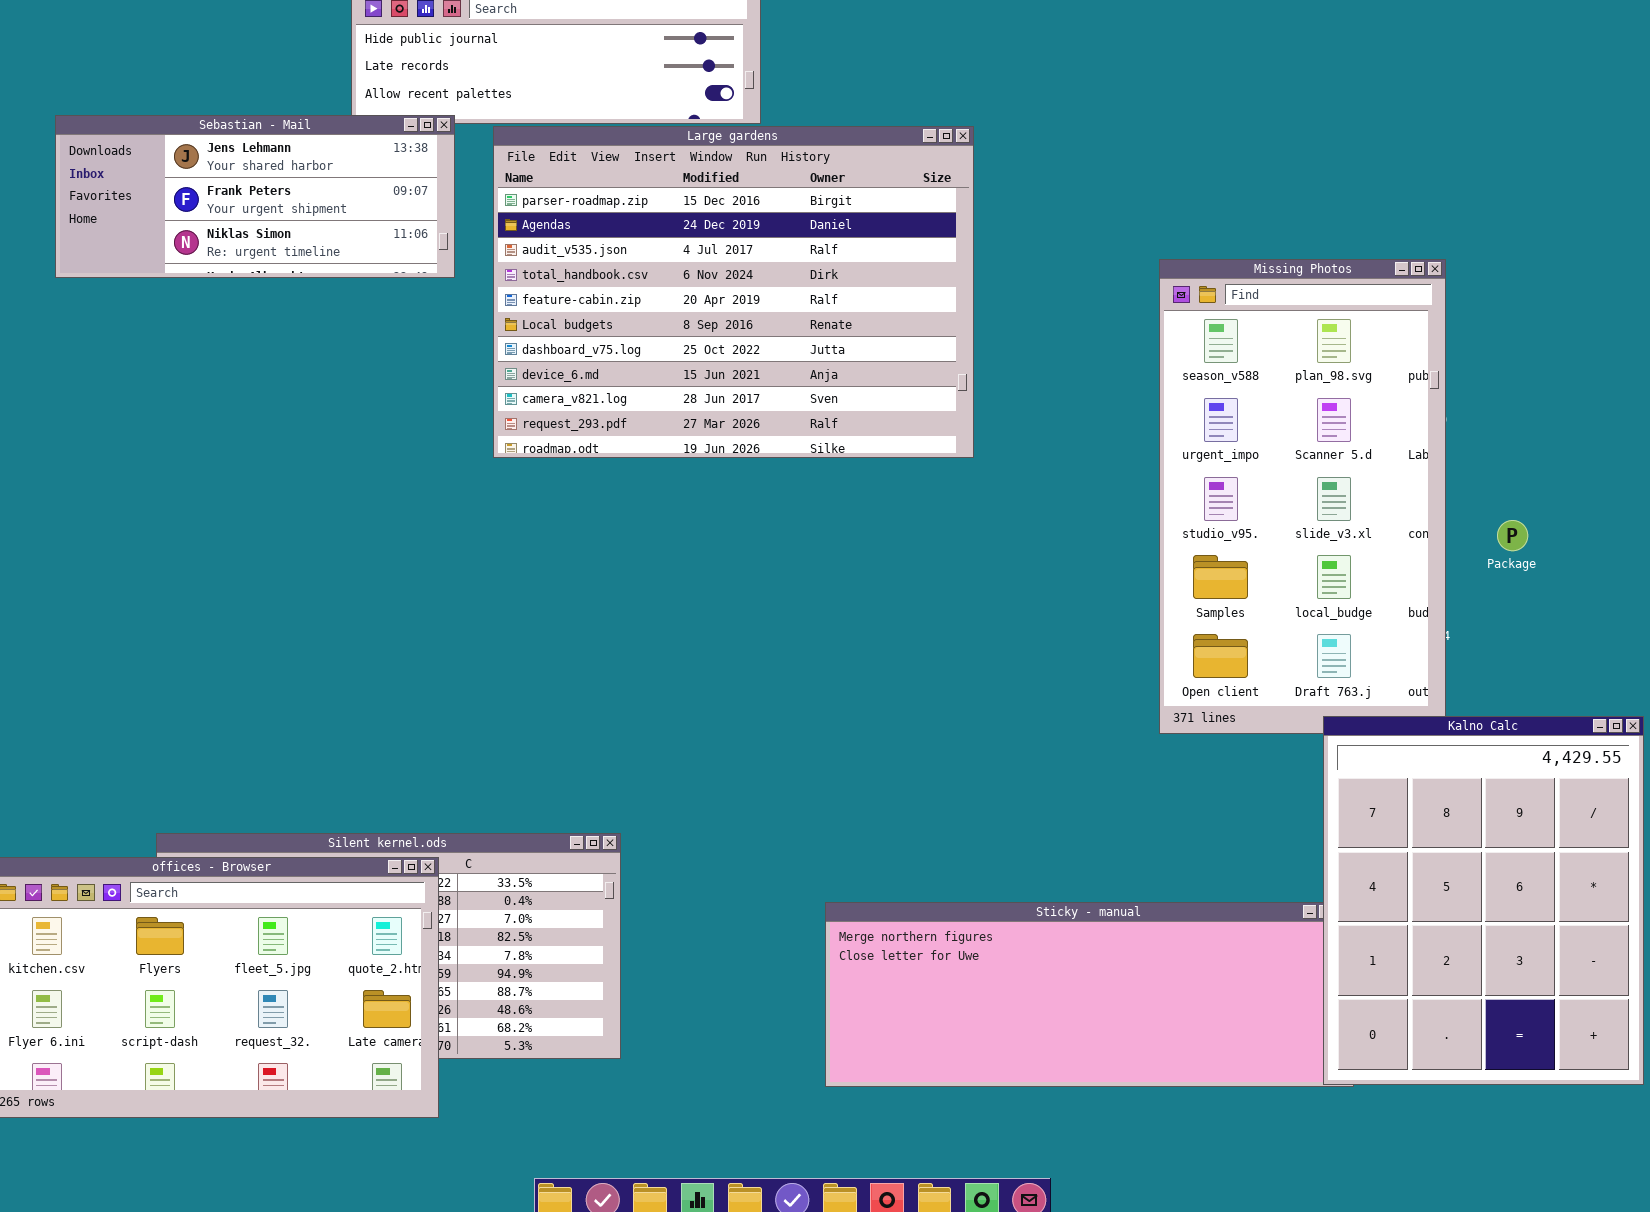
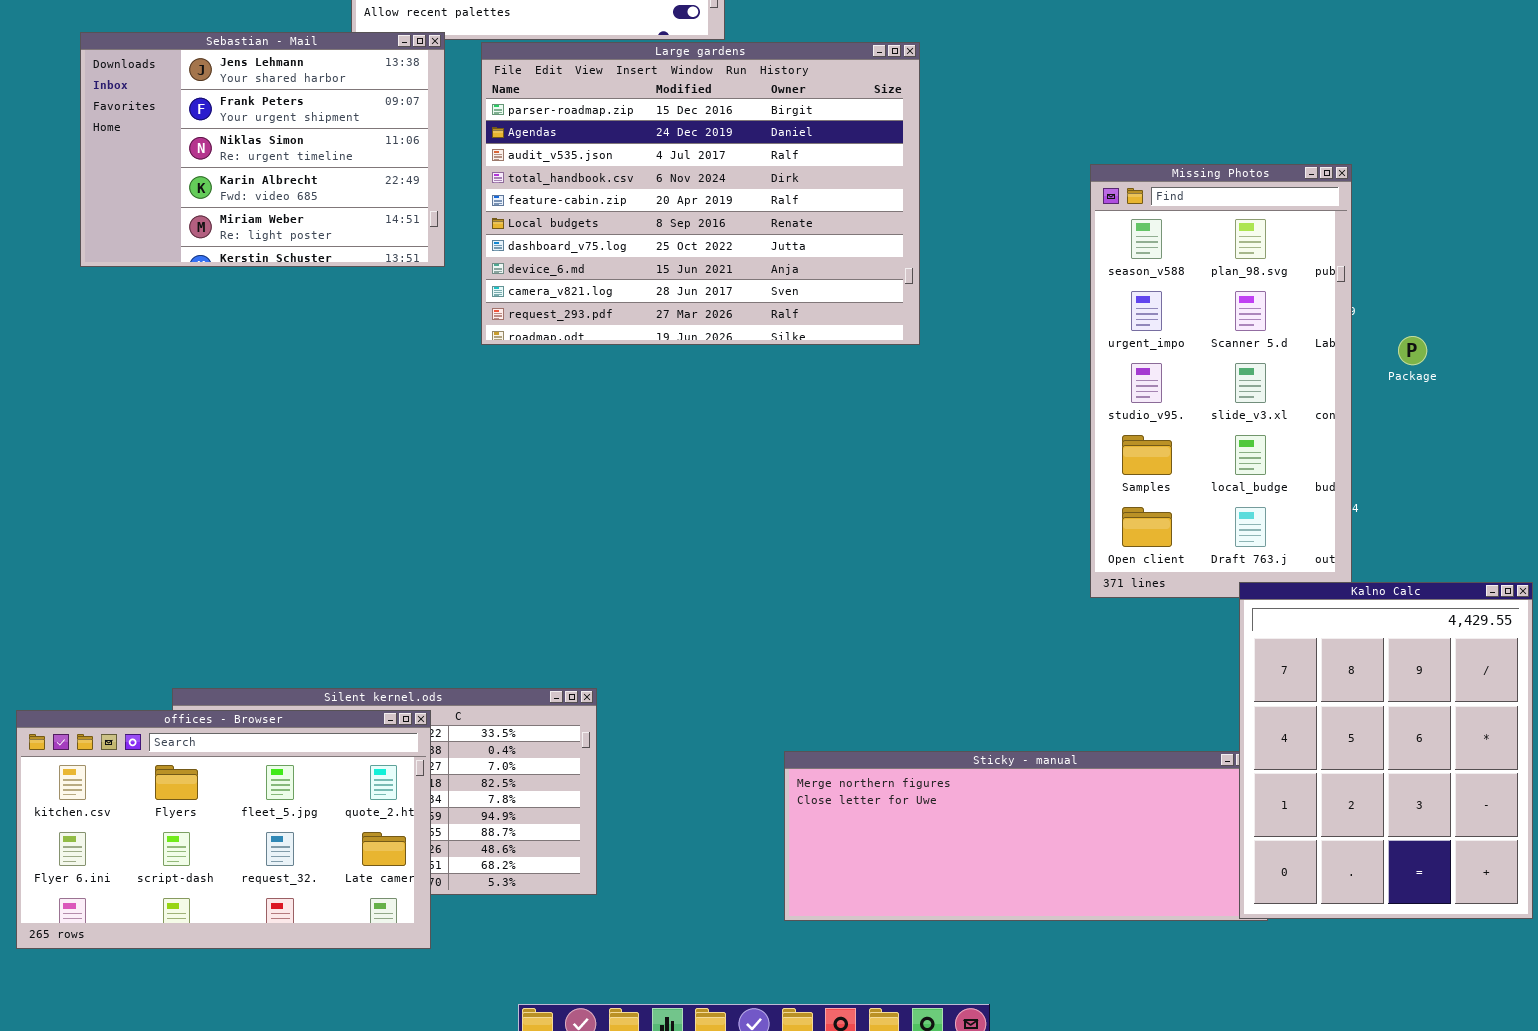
Sebastian - Mail: [55,115,455,278] -> [80,32,445,267], resized
Package: [1497,520,1528,551] -> [1398,336,1427,365], moved

